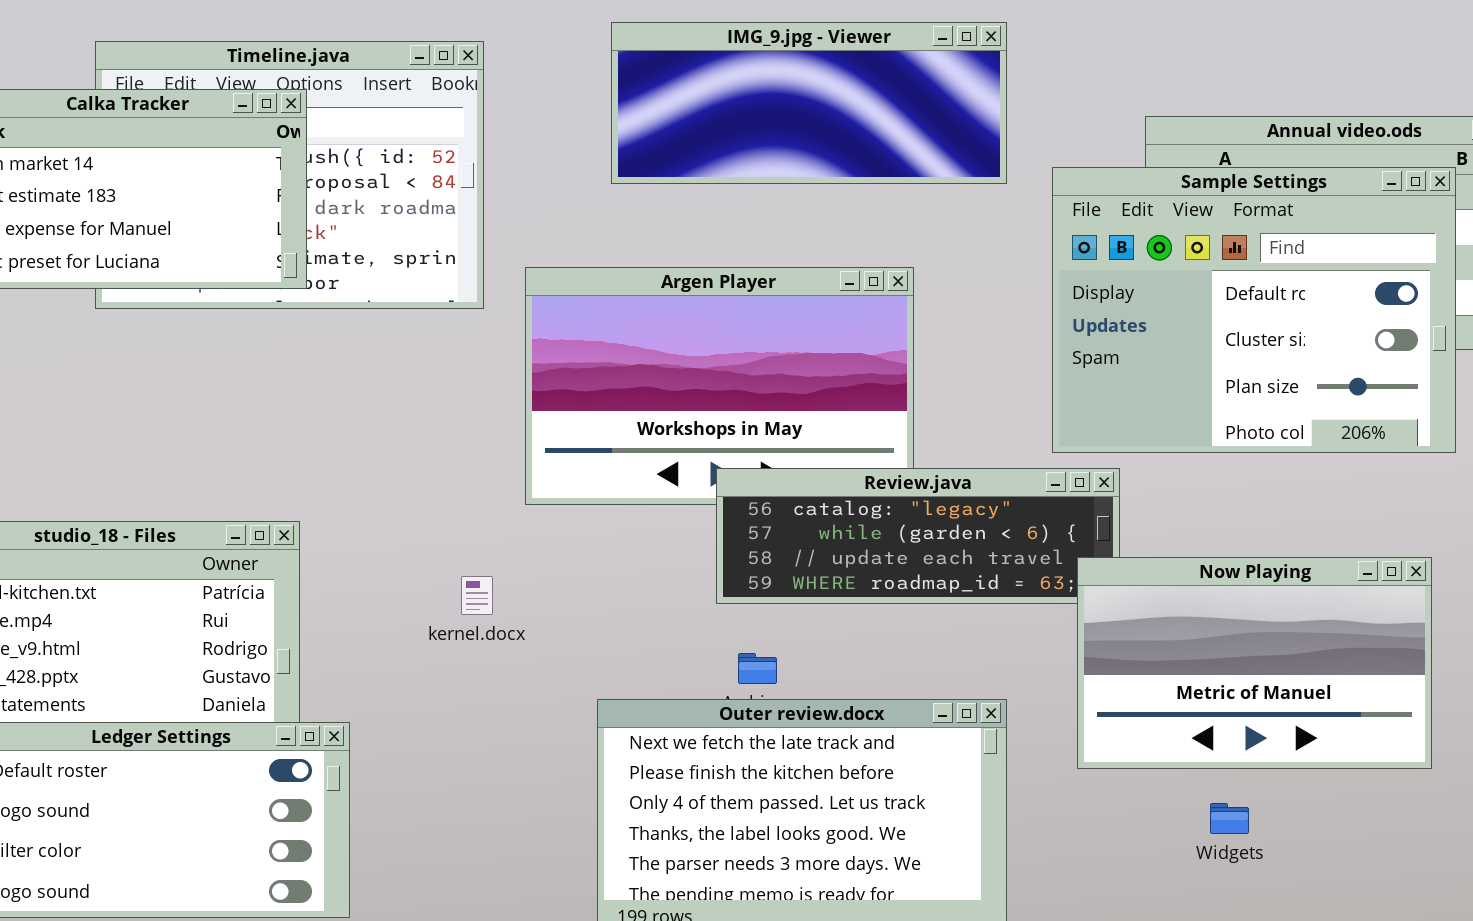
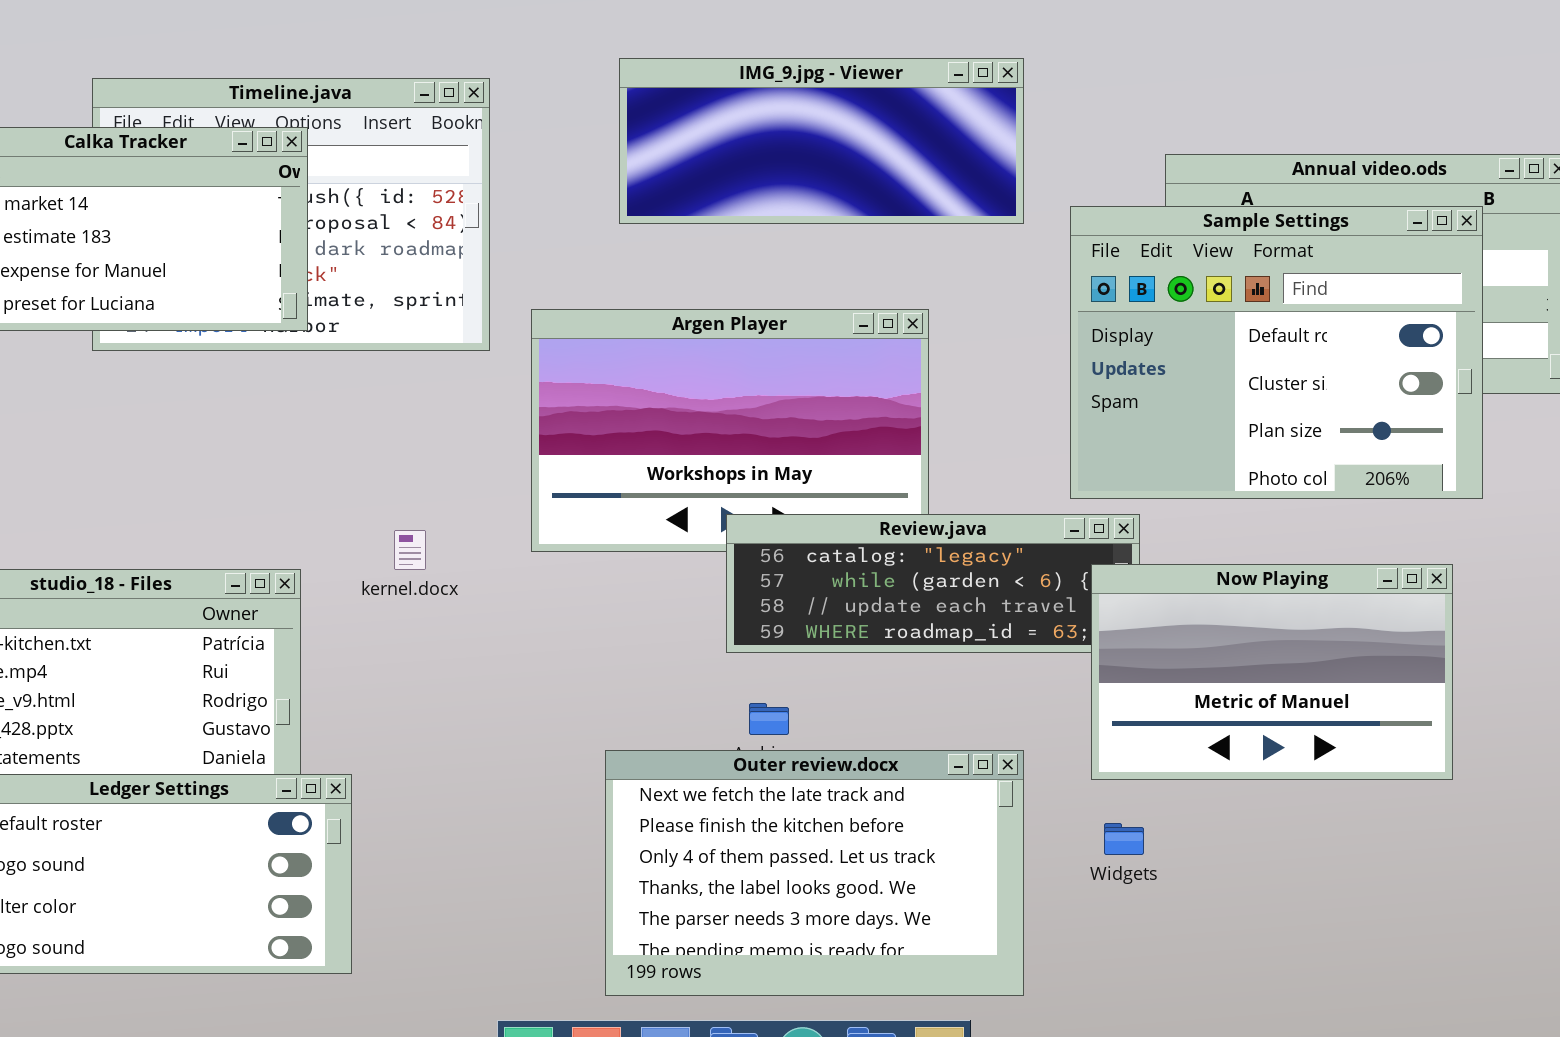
Now Playing: [1077,557,1432,769] -> [1091,564,1453,780], moved
kernel.docx: [461,576,493,615] -> [394,530,426,570], moved
Widgets: [1210,803,1249,834] -> [1104,823,1144,855], moved

